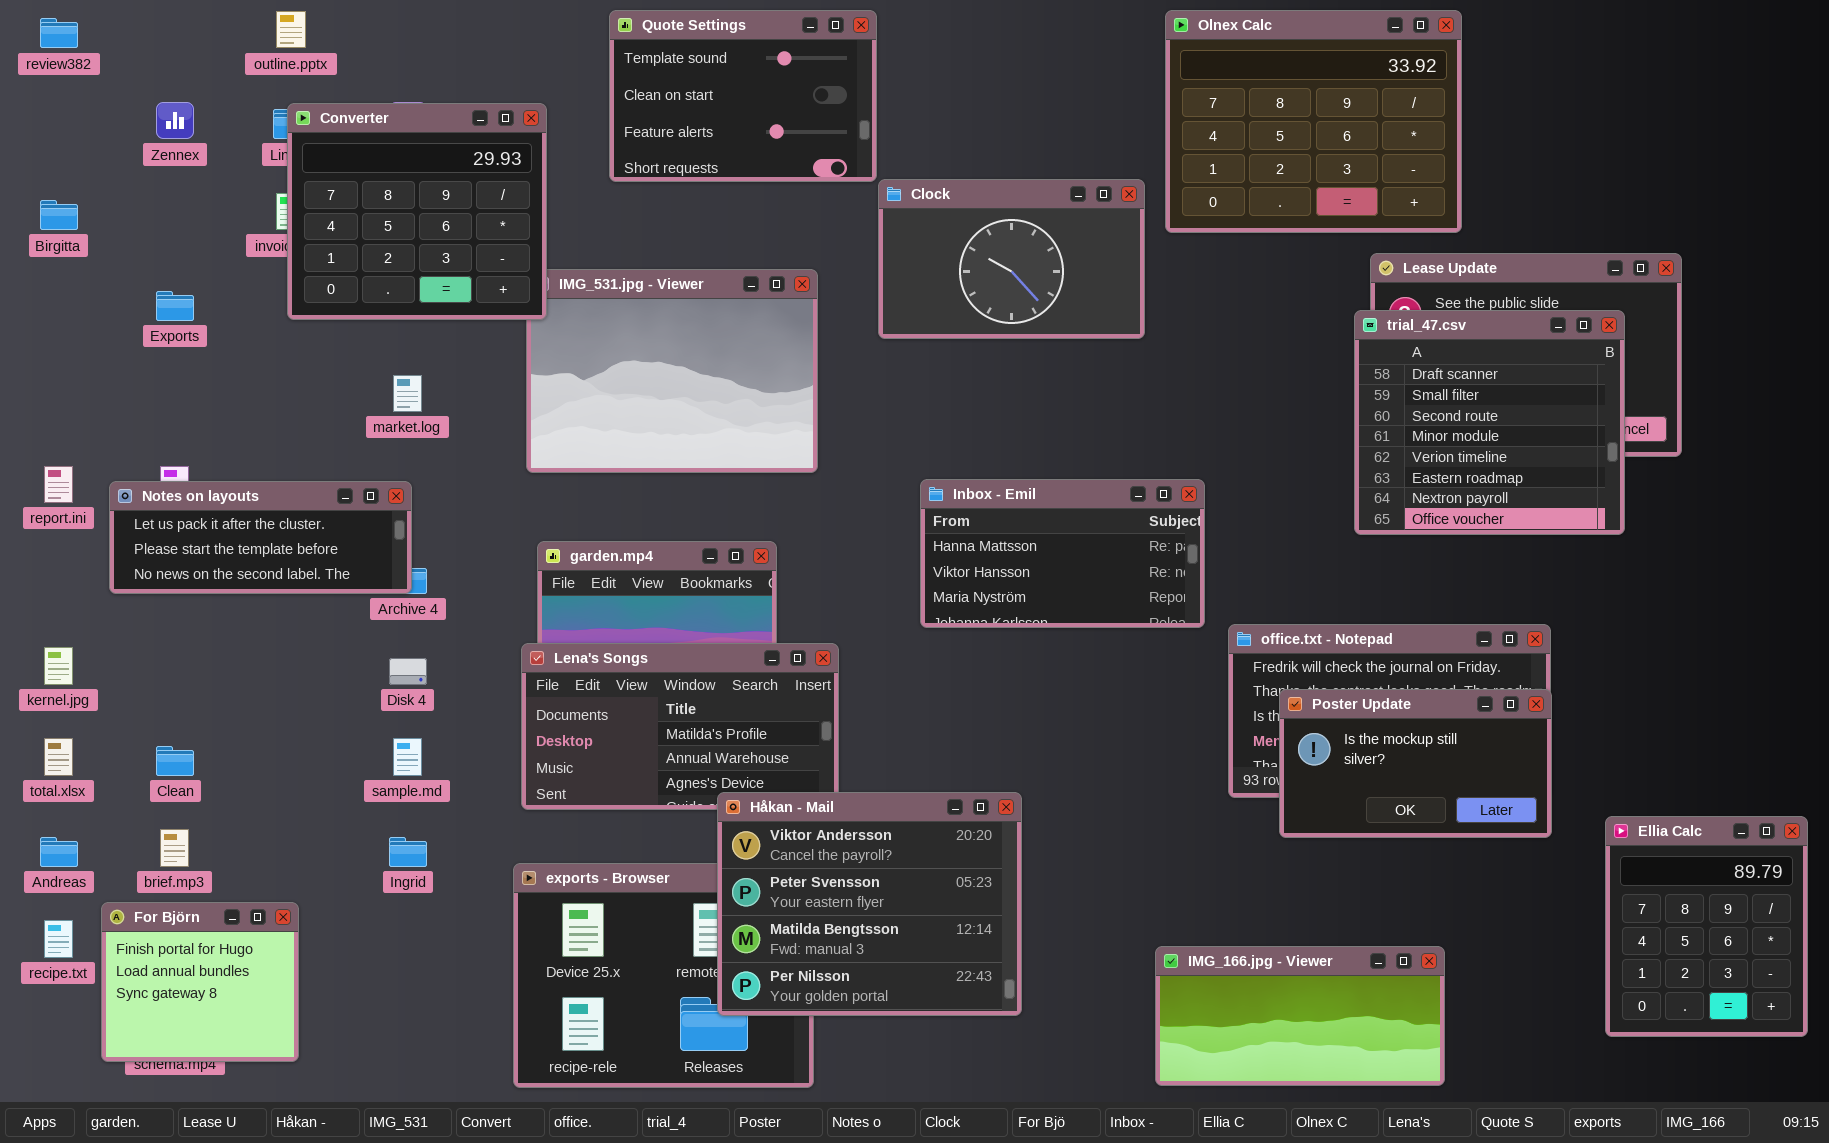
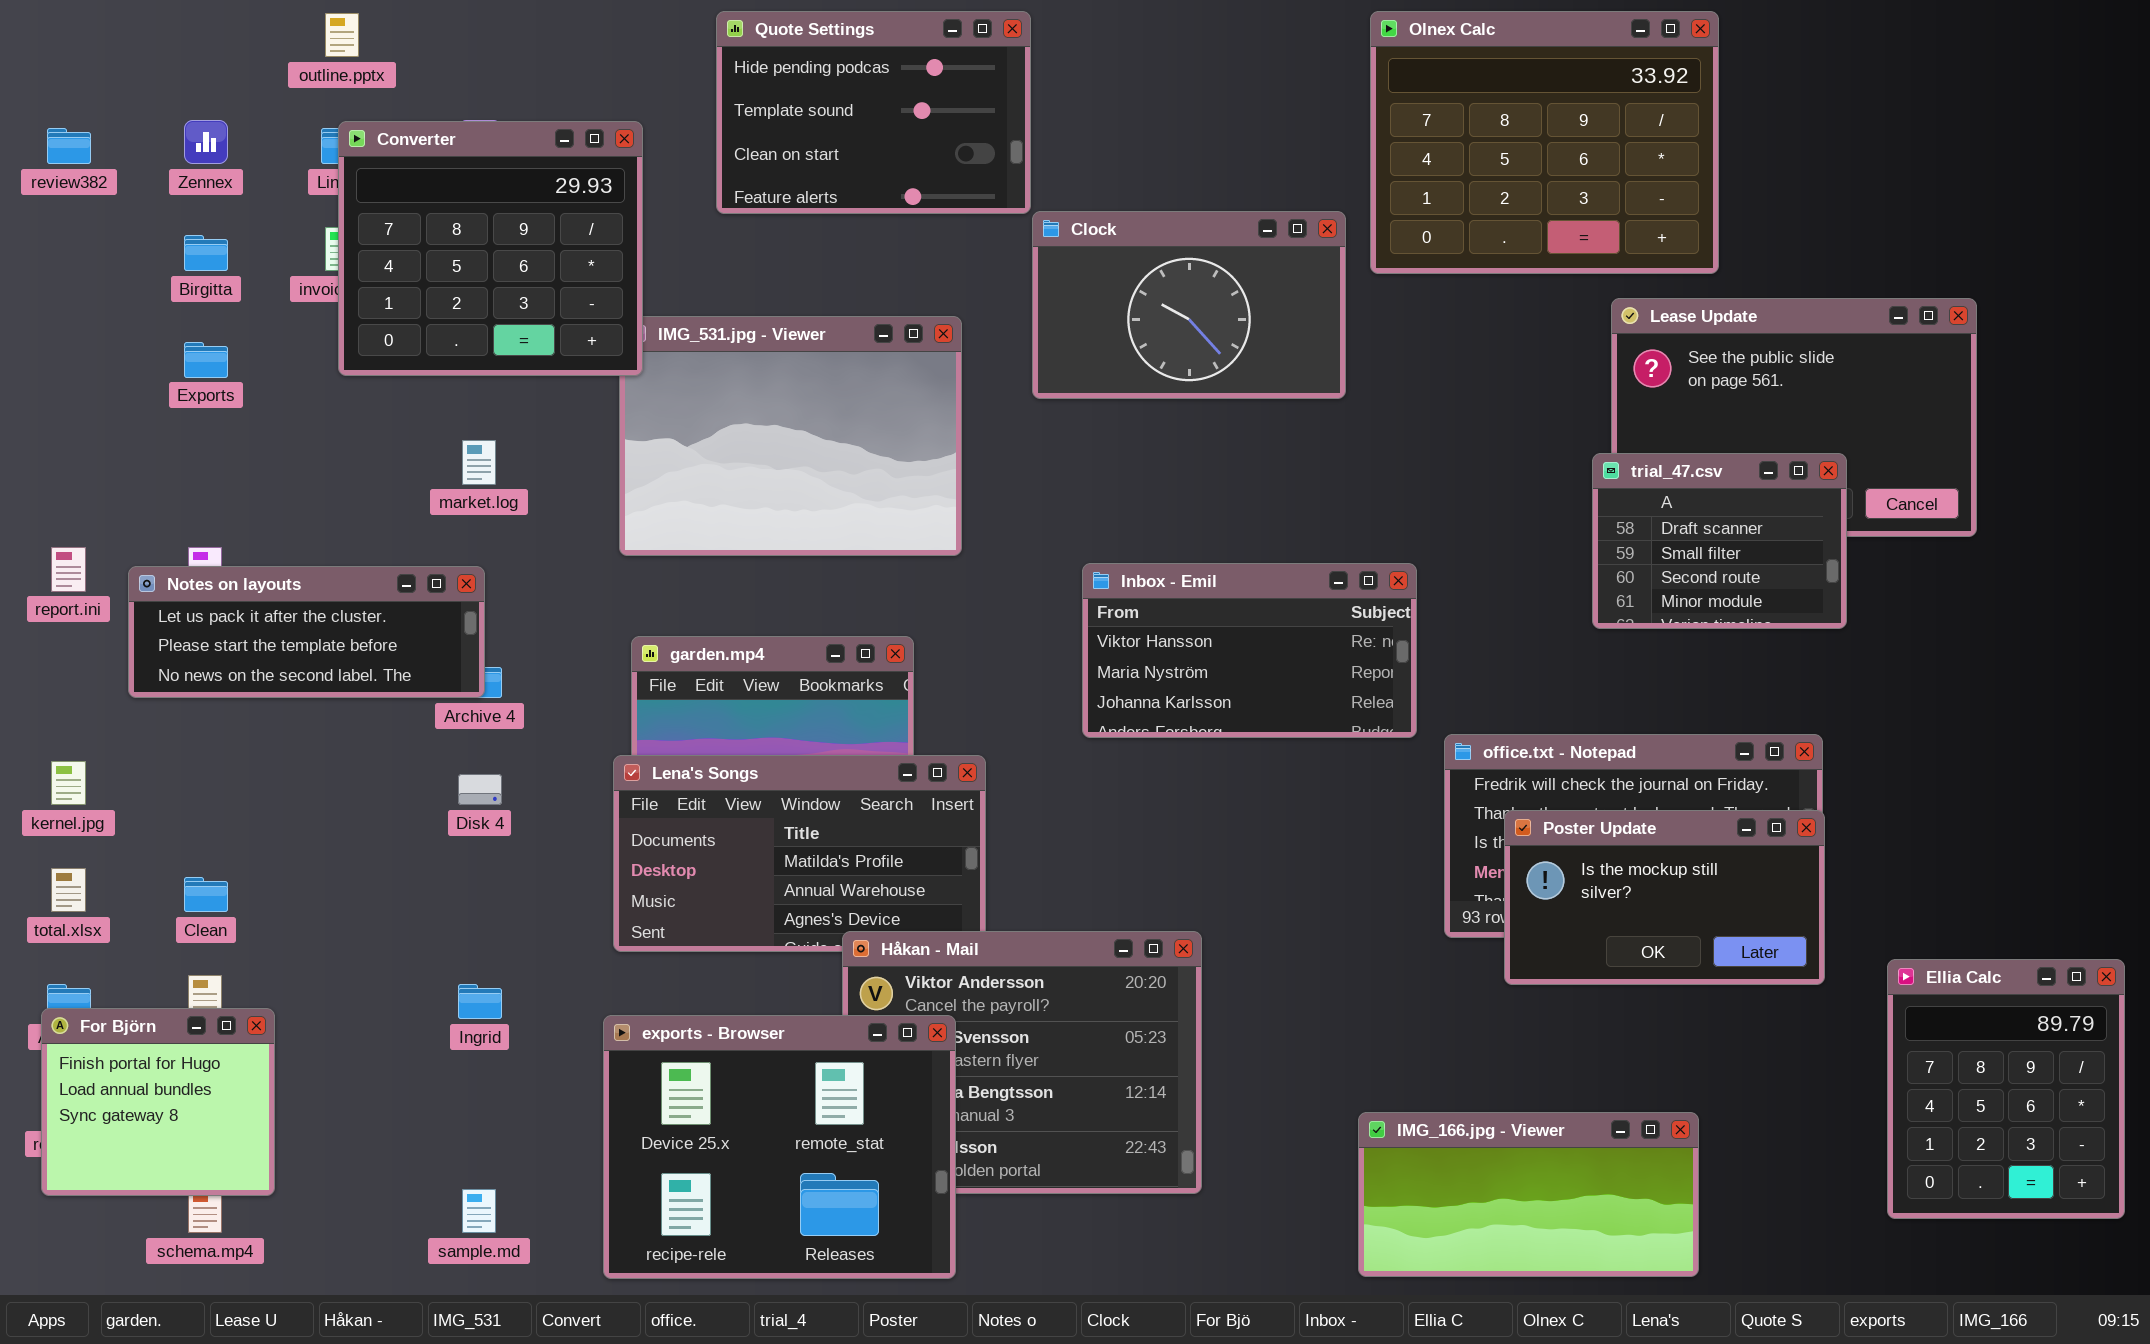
Quote Settings: [609,10,877,182] -> [716,11,1031,214], scrolled up 1 row
review382: [40,18,78,48] -> [47,128,91,164], moved
Birgitta: [40,200,78,230] -> [184,235,228,271], moved
trial_47.csv: [1354,310,1625,535] -> [1592,453,1847,629], resized
Inbox - Emil: [920,479,1205,628] -> [1082,563,1417,738], scrolled down 1 row
sample.md: [393,738,422,776] -> [462,1189,496,1233], moved
exports - Browser: [513,863,814,1088] -> [603,1015,956,1279], raised
For Björn: [101,902,299,1062] -> [41,1008,275,1196], moved

